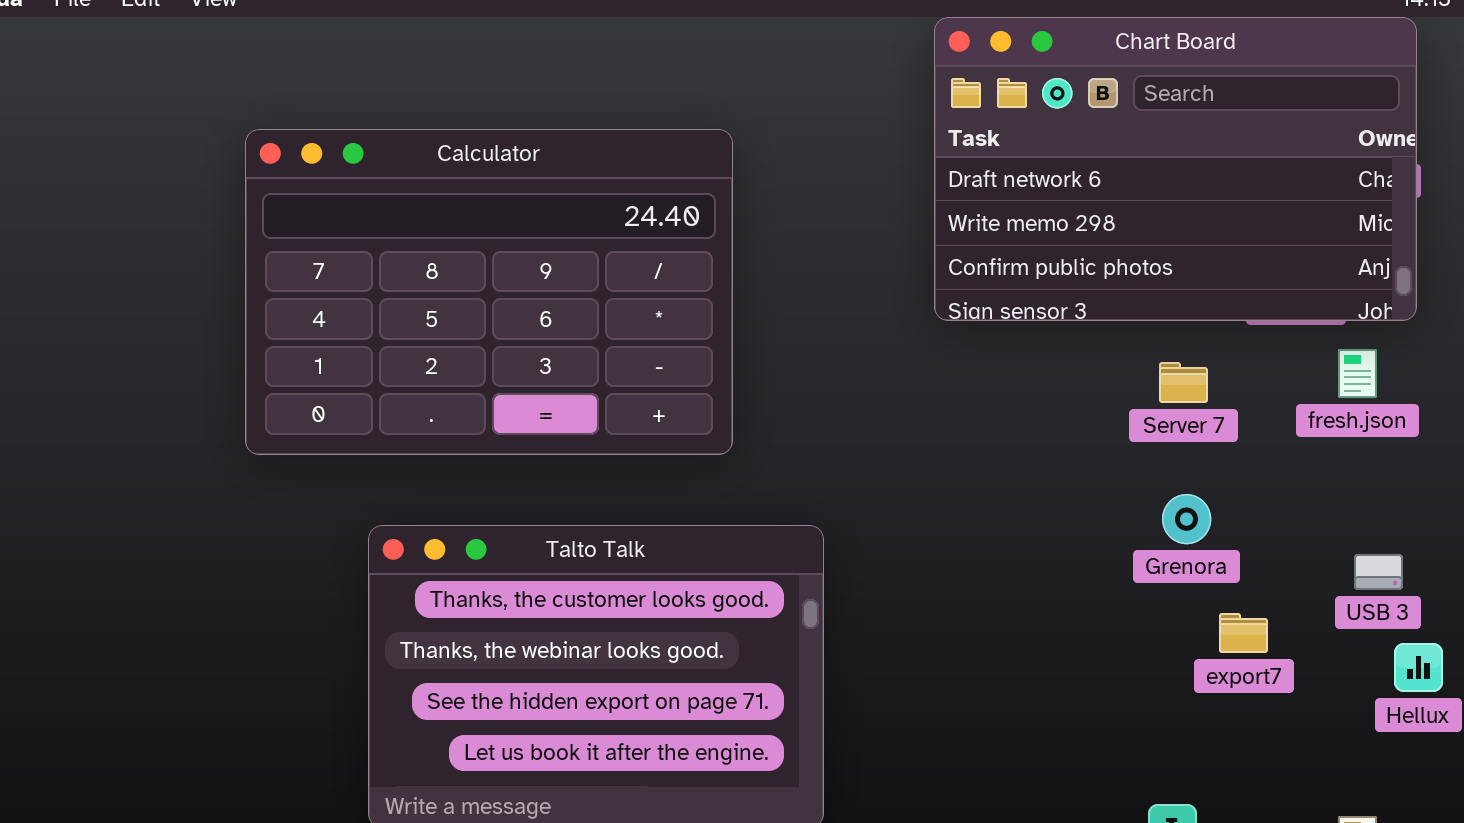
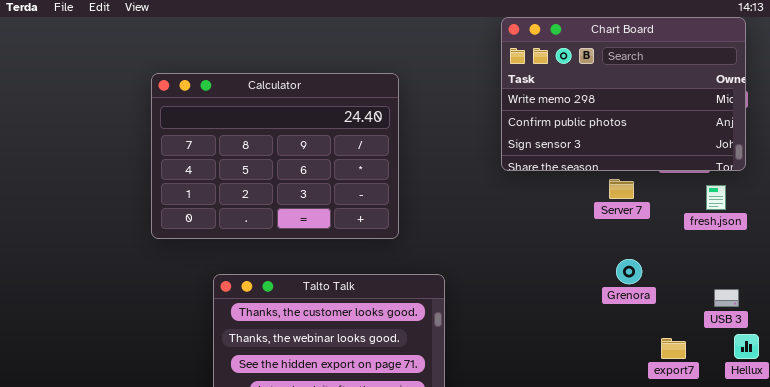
Chart Board: [934,17,1417,321] -> [501,17,746,171], scrolled down 1 row
Server 7: [1159,362,1208,403] -> [609,179,634,199], moved
export7: [1219,613,1268,653] -> [661,338,686,359], moved

